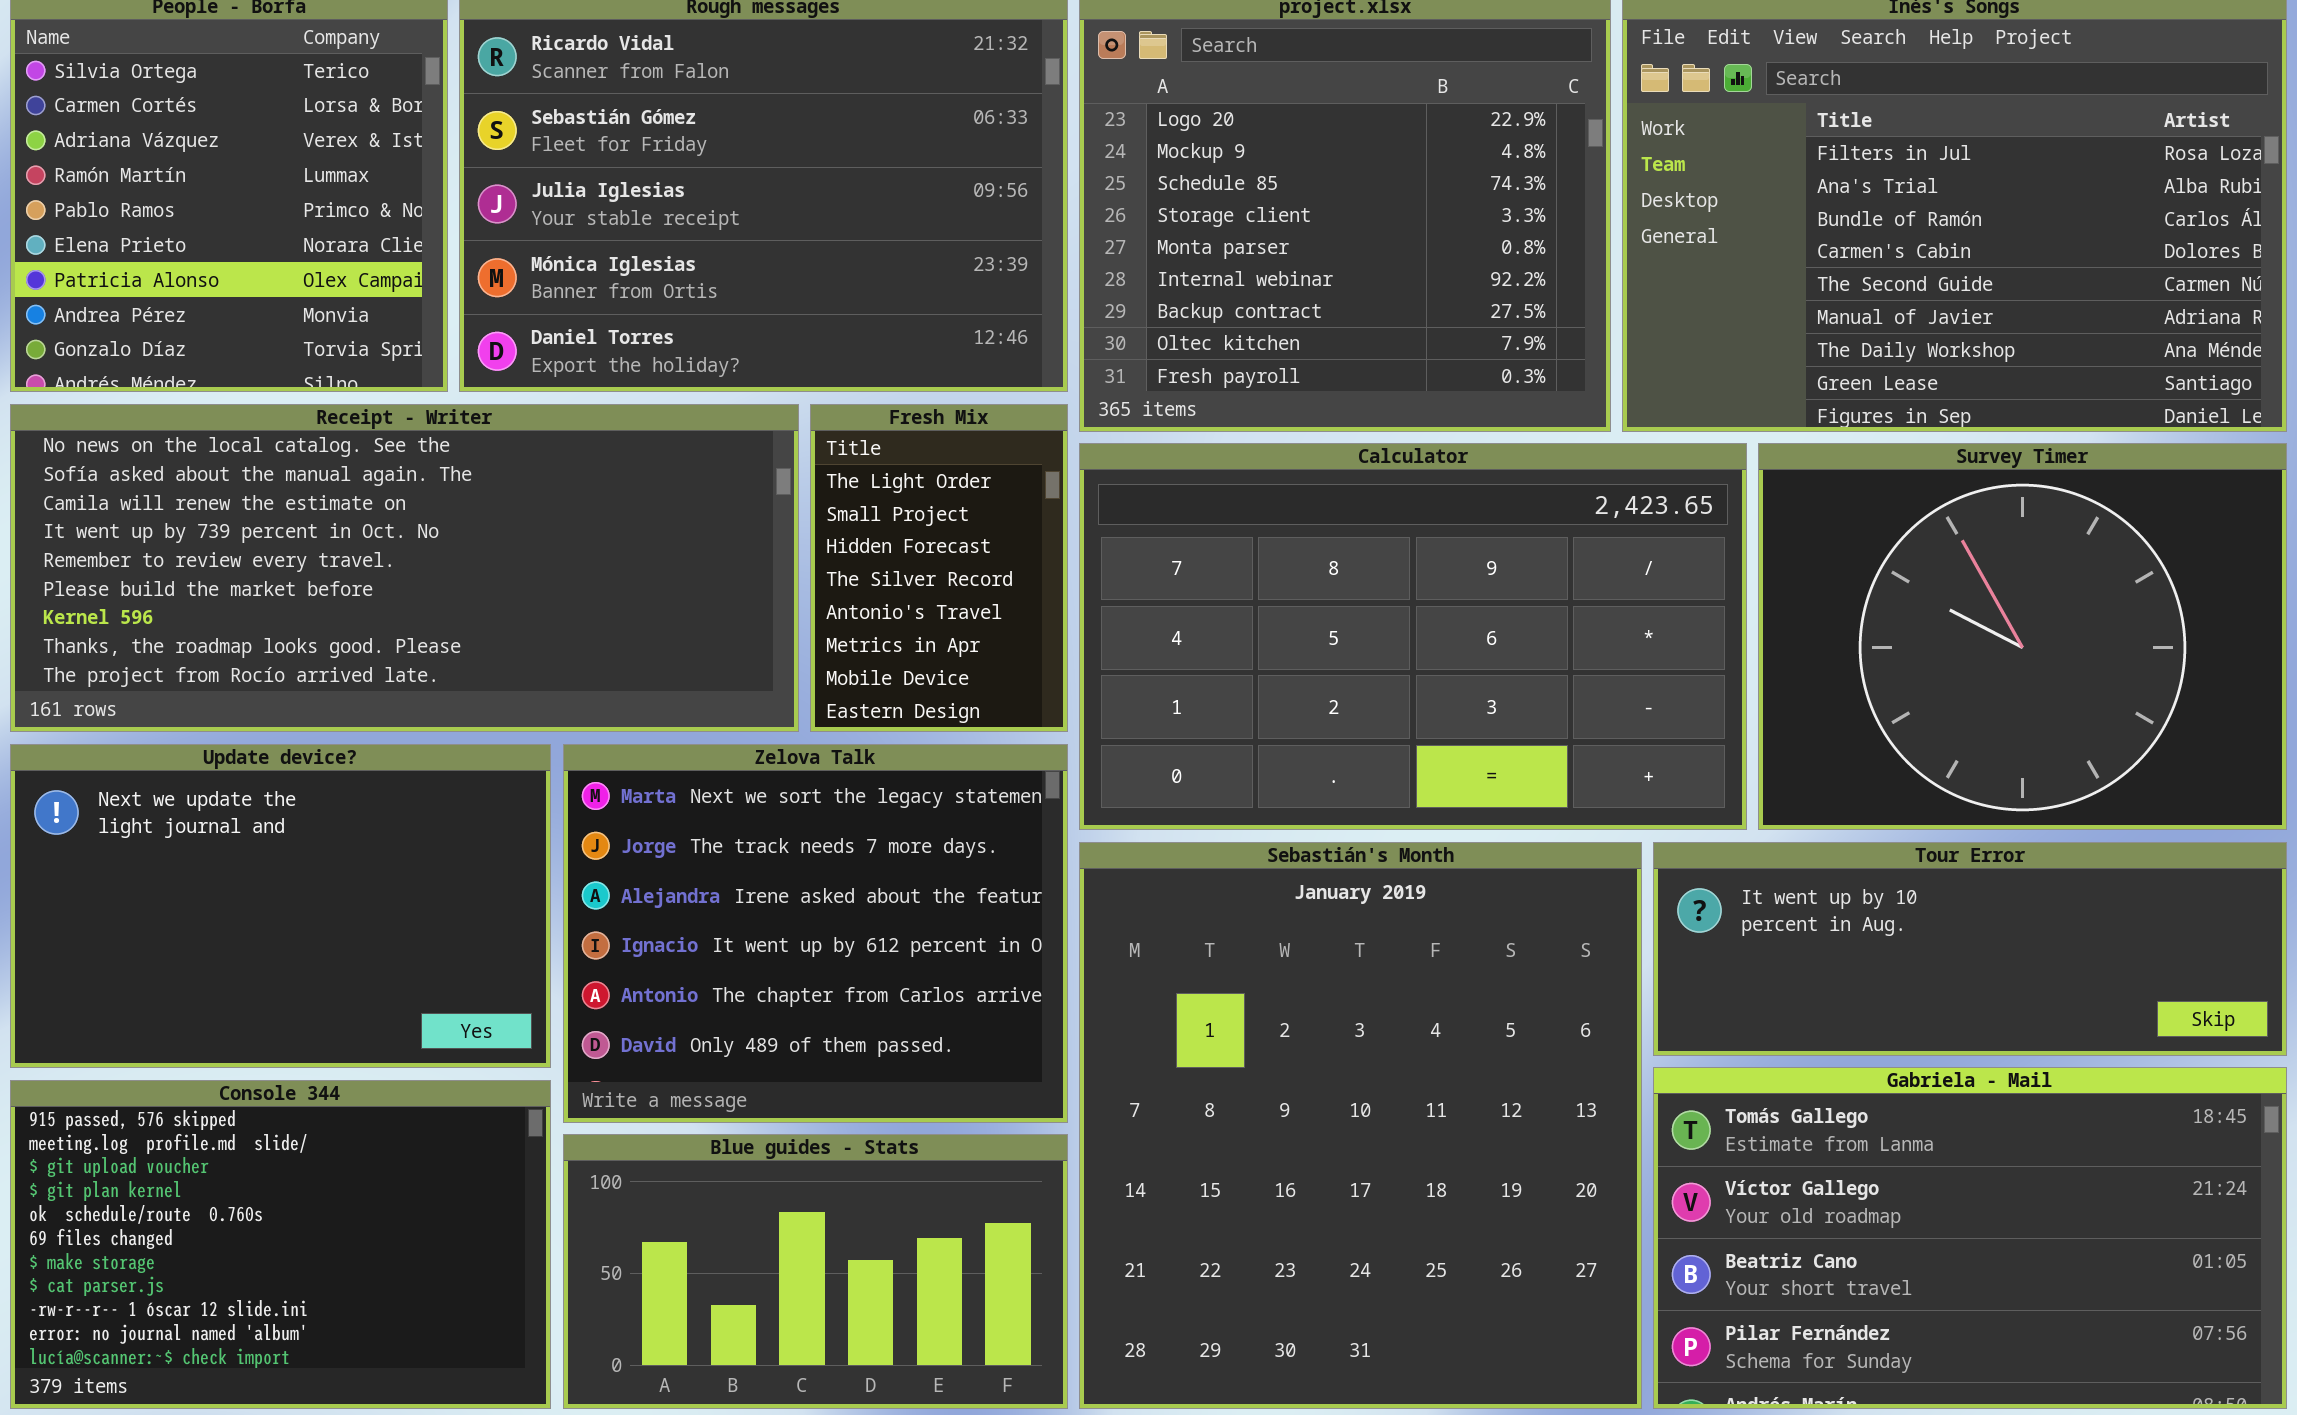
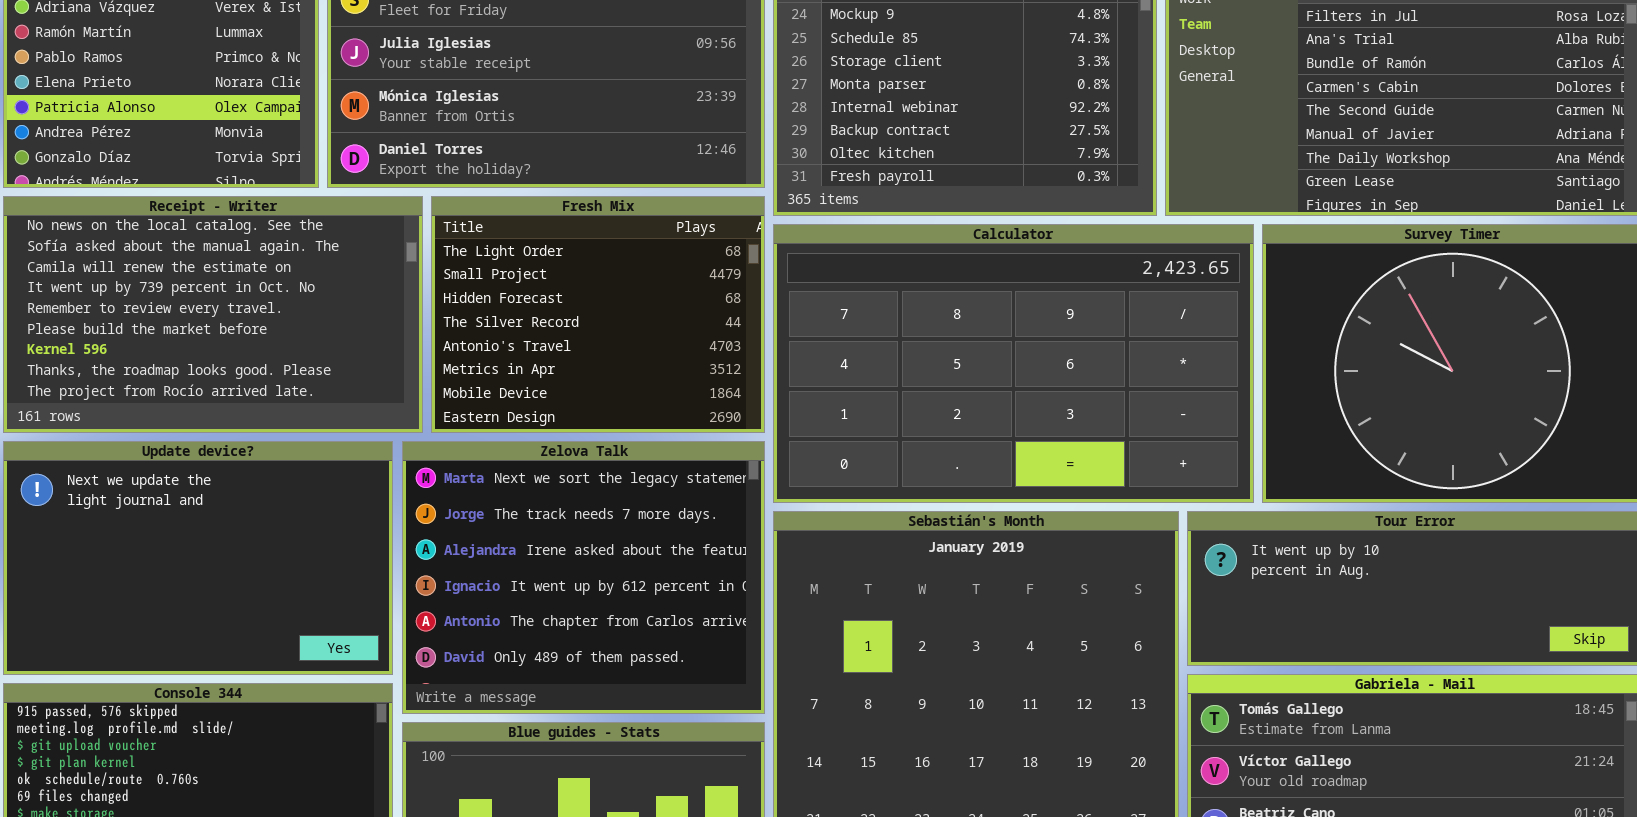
Receipt - Writer: [10,404,799,732] -> [3,196,423,433], resized
Fresh Mix: [810,404,1068,732] -> [431,196,765,433], resized

